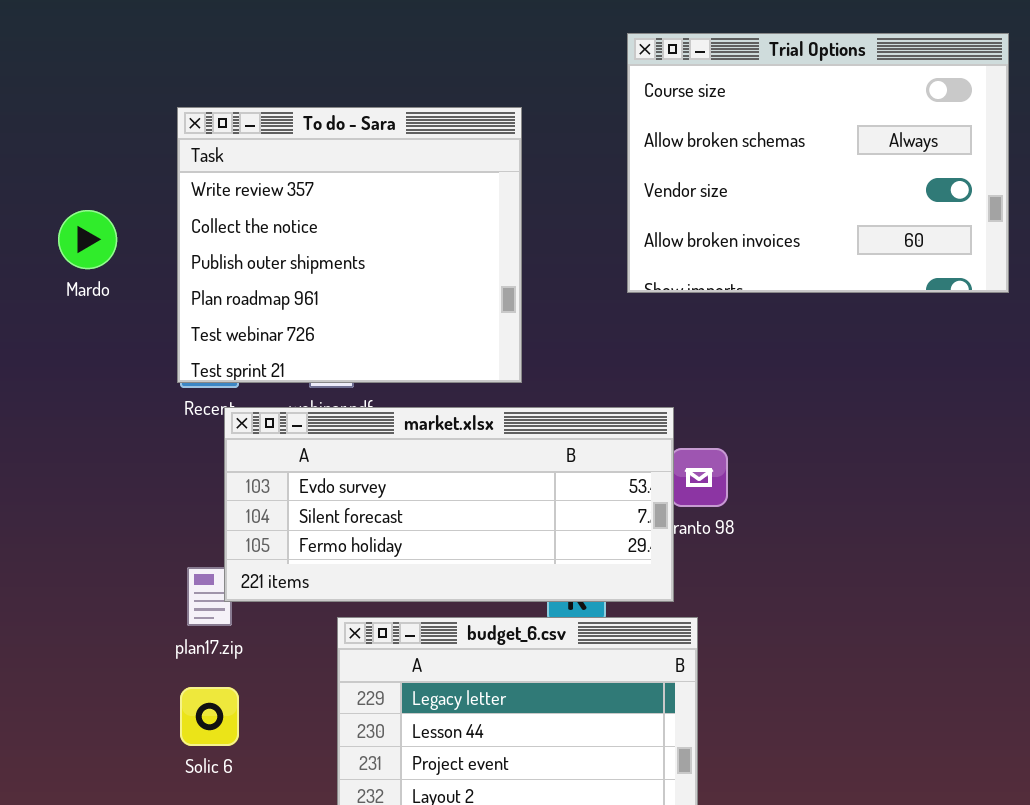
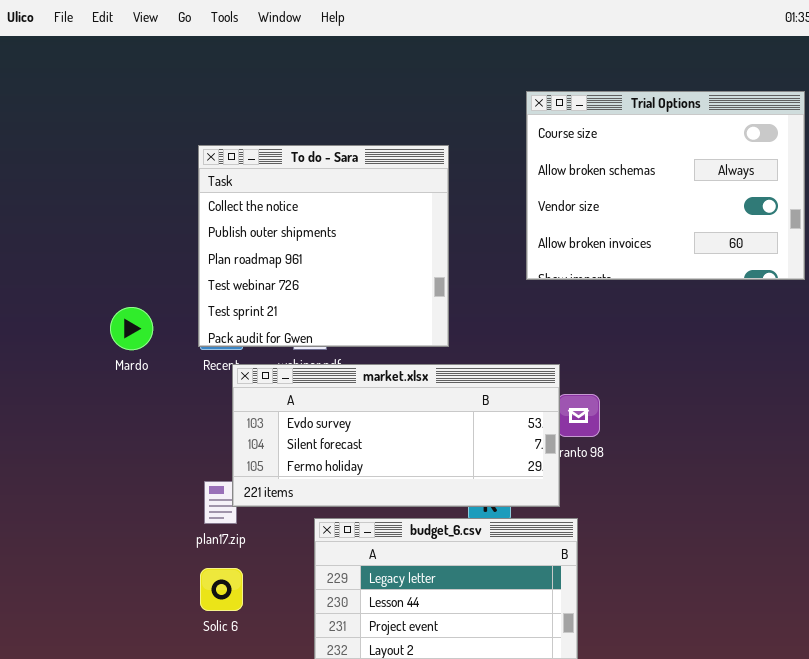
To do - Sara: [177,107,522,383] -> [198,145,449,347], scrolled down 1 row
Mardo: [58,210,117,269] -> [110,307,153,350], moved

